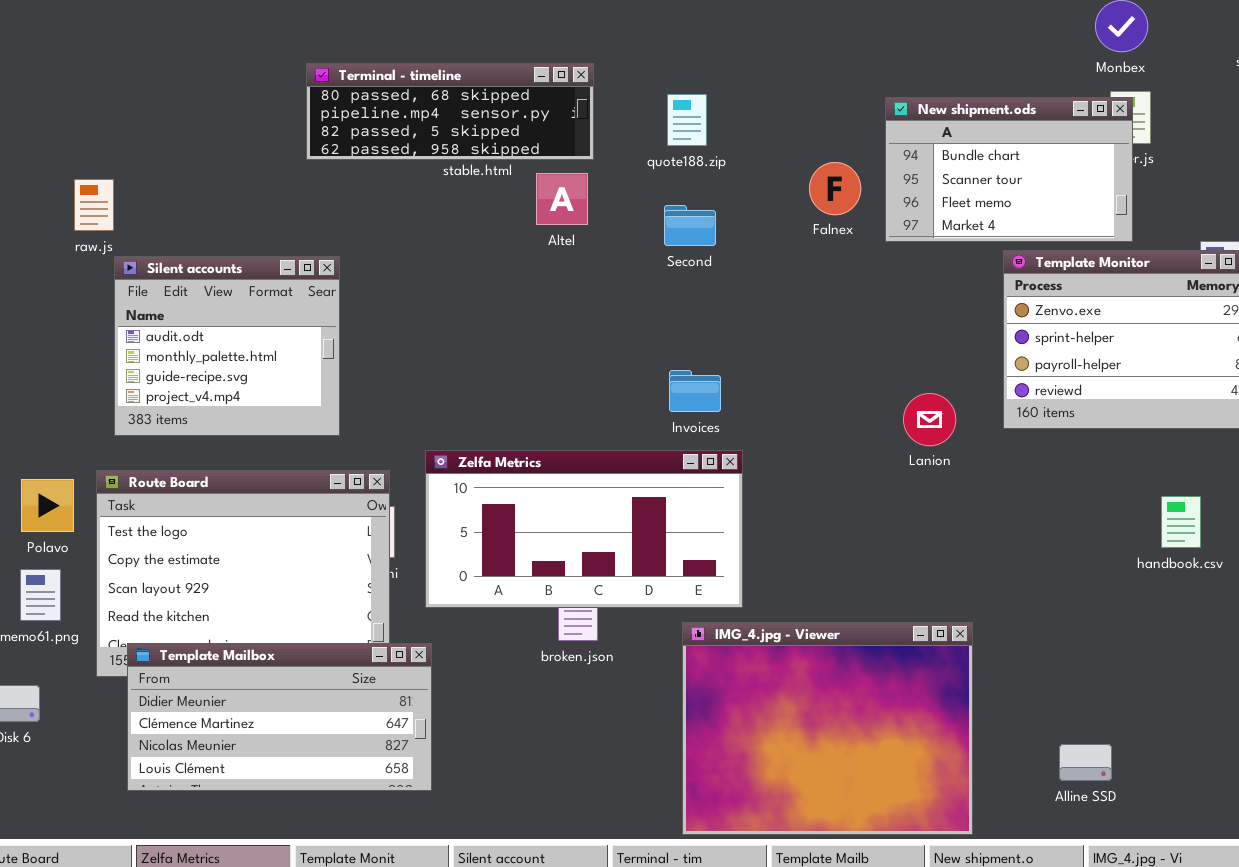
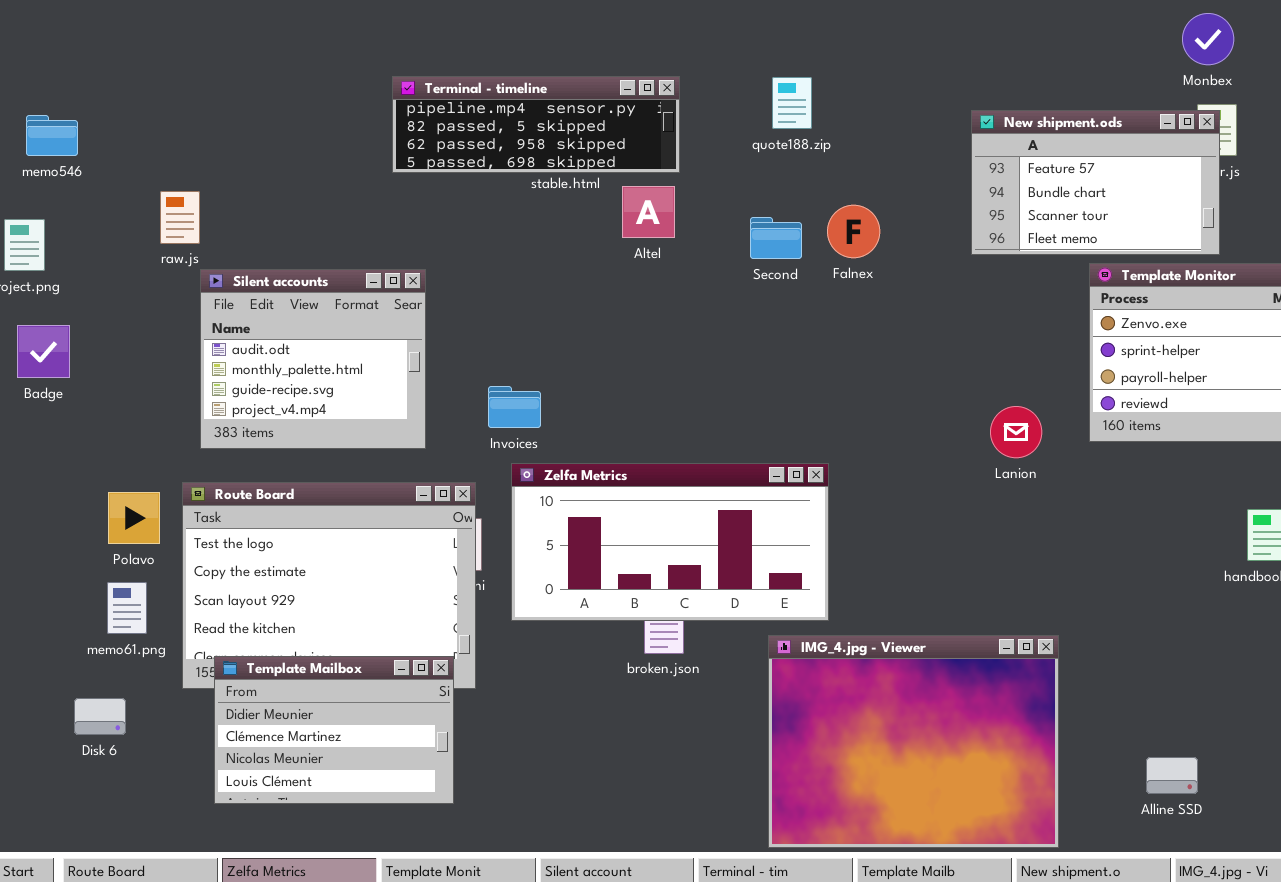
Terminal - timeline: [306,63,594,160] -> [392,76,680,173], scrolled down 1 row
quote188.zip: [667,94,707,146] -> [772,77,812,129], moved
New shipment.ods: [885,97,1133,242] -> [971,110,1220,255], scrolled up 1 row
Falnex: [809,162,861,215] -> [827,205,880,258], moved
Invoices: [669,370,721,412] -> [488,386,541,428], moved
Template Mailbox: [127,643,432,791] -> [214,656,454,804], resized

